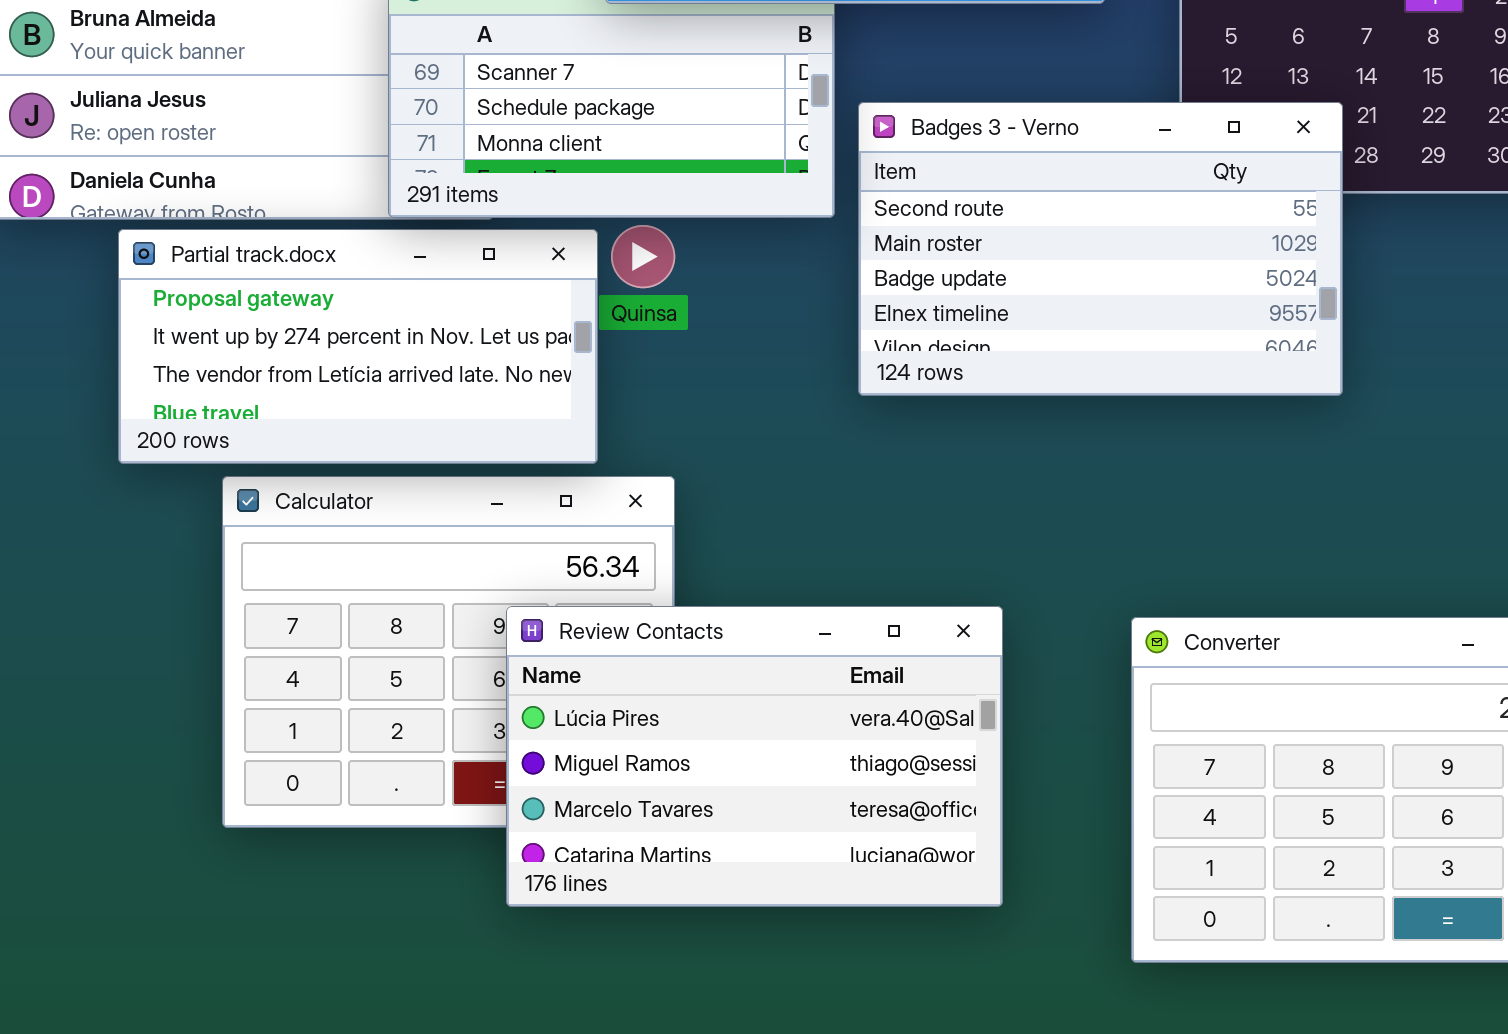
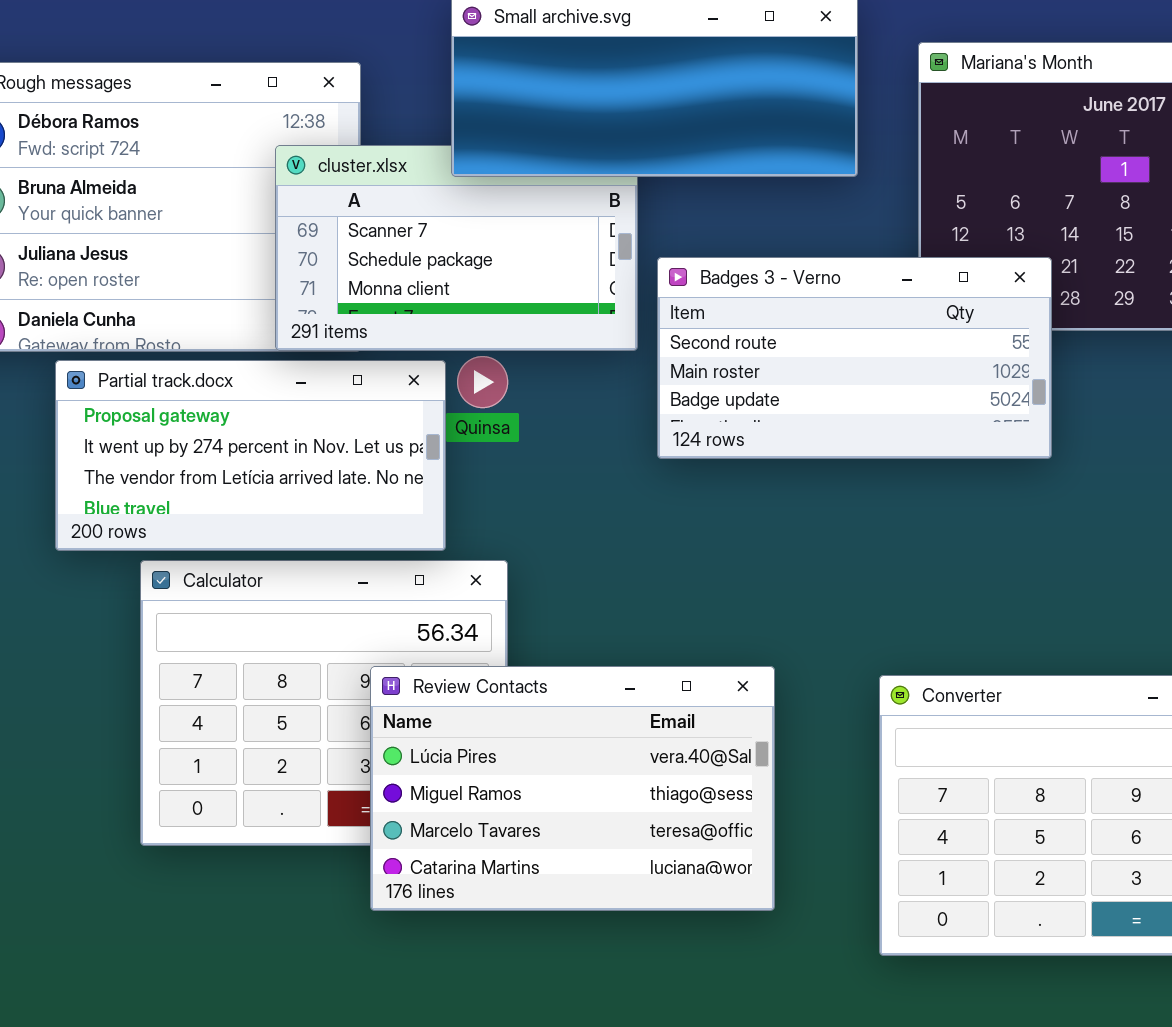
Badges 3 - Verno: [858,102,1343,396] -> [657,257,1052,459], resized

